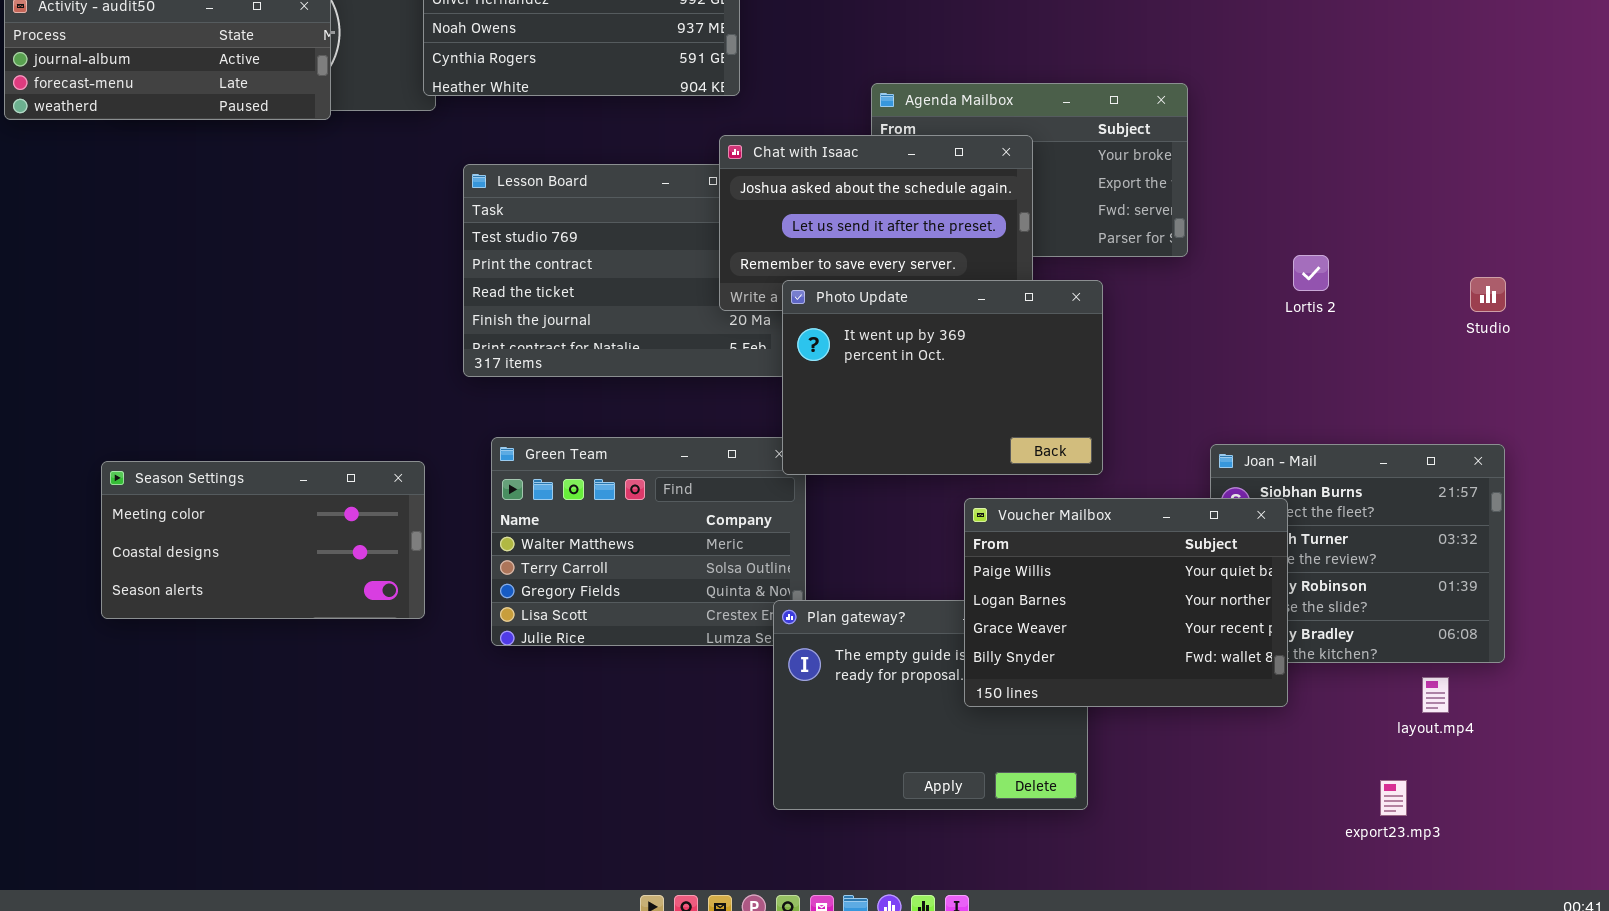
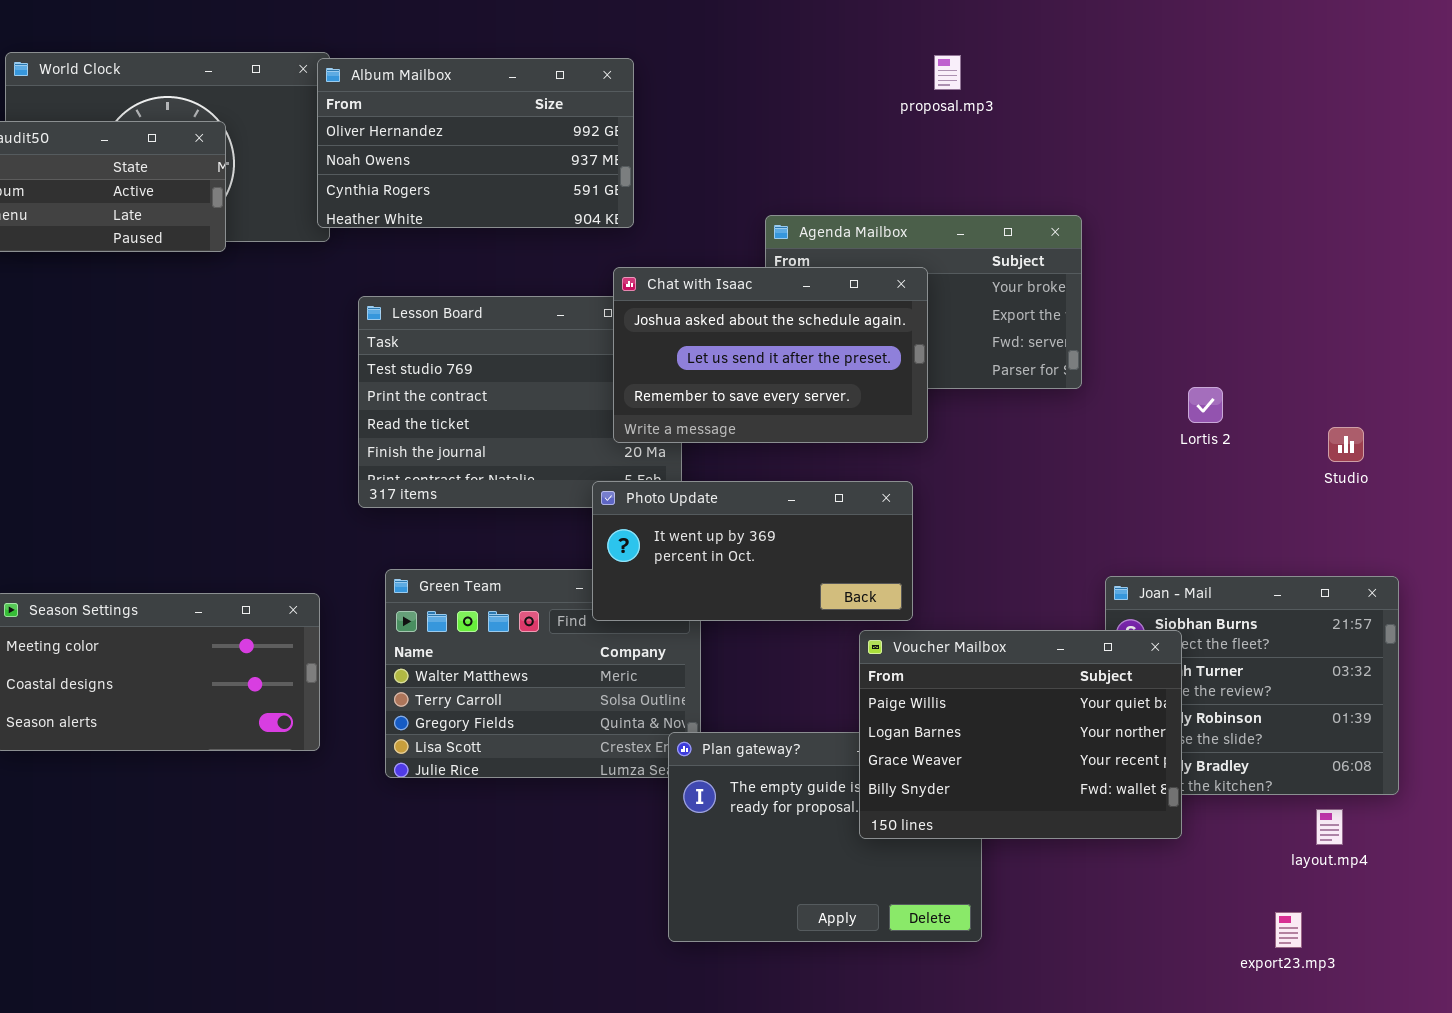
Studio: [1470,277,1506,312] -> [1328,427,1364,462], moved
Photo Update: [782,280,1103,475] -> [592,481,913,621], moved, resized

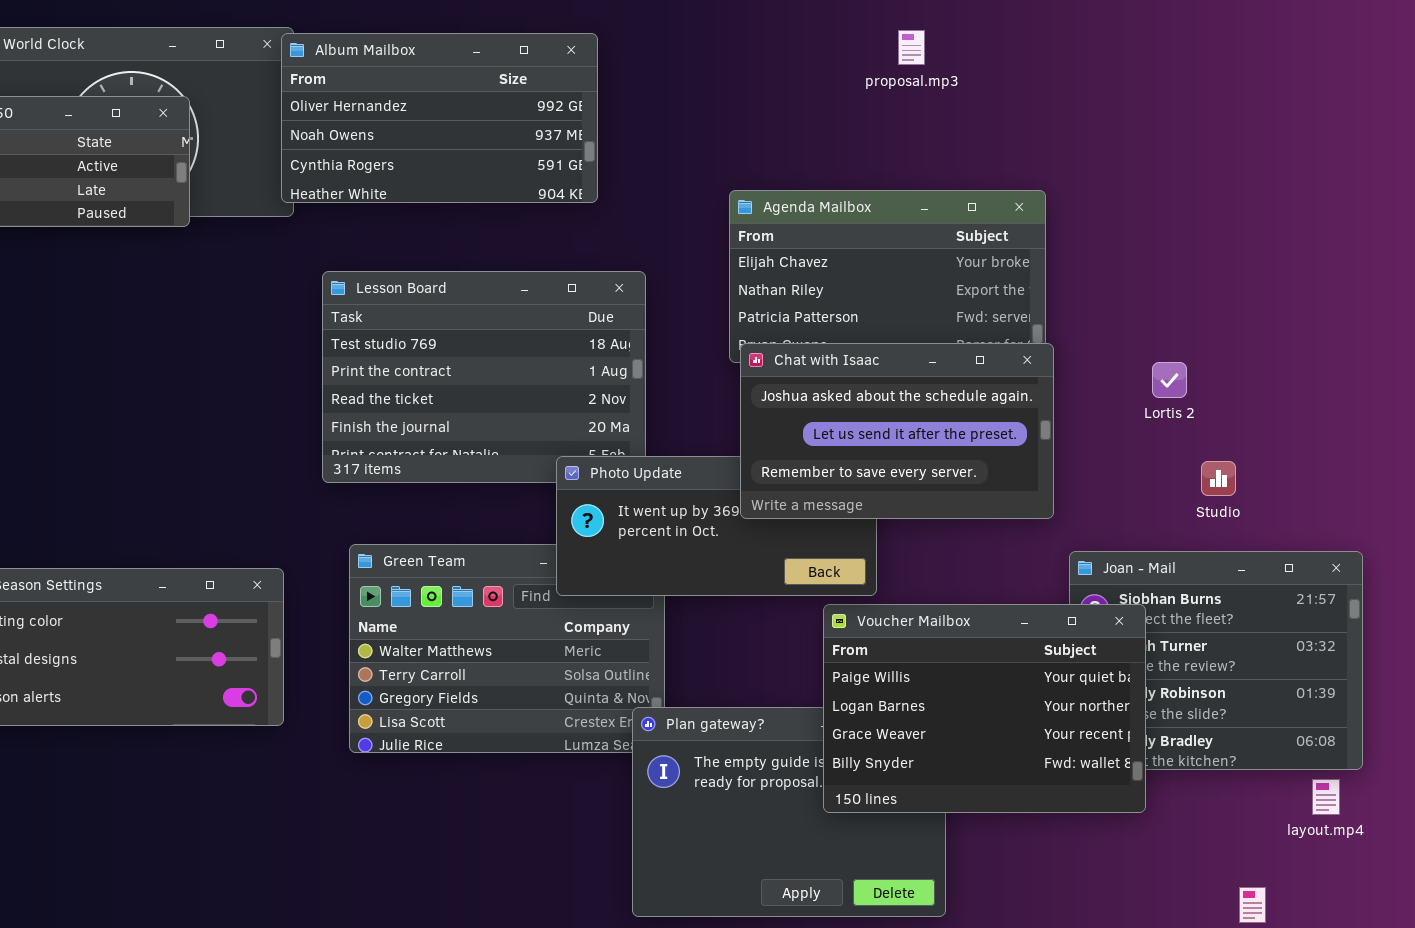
Chat with Isaac: [613,267,928,443] -> [740,343,1054,519], moved
Studio: [1328,427,1364,462] -> [1201,461,1236,496], moved
layout.mp4: [1316,809,1343,845] -> [1312,779,1340,815], moved

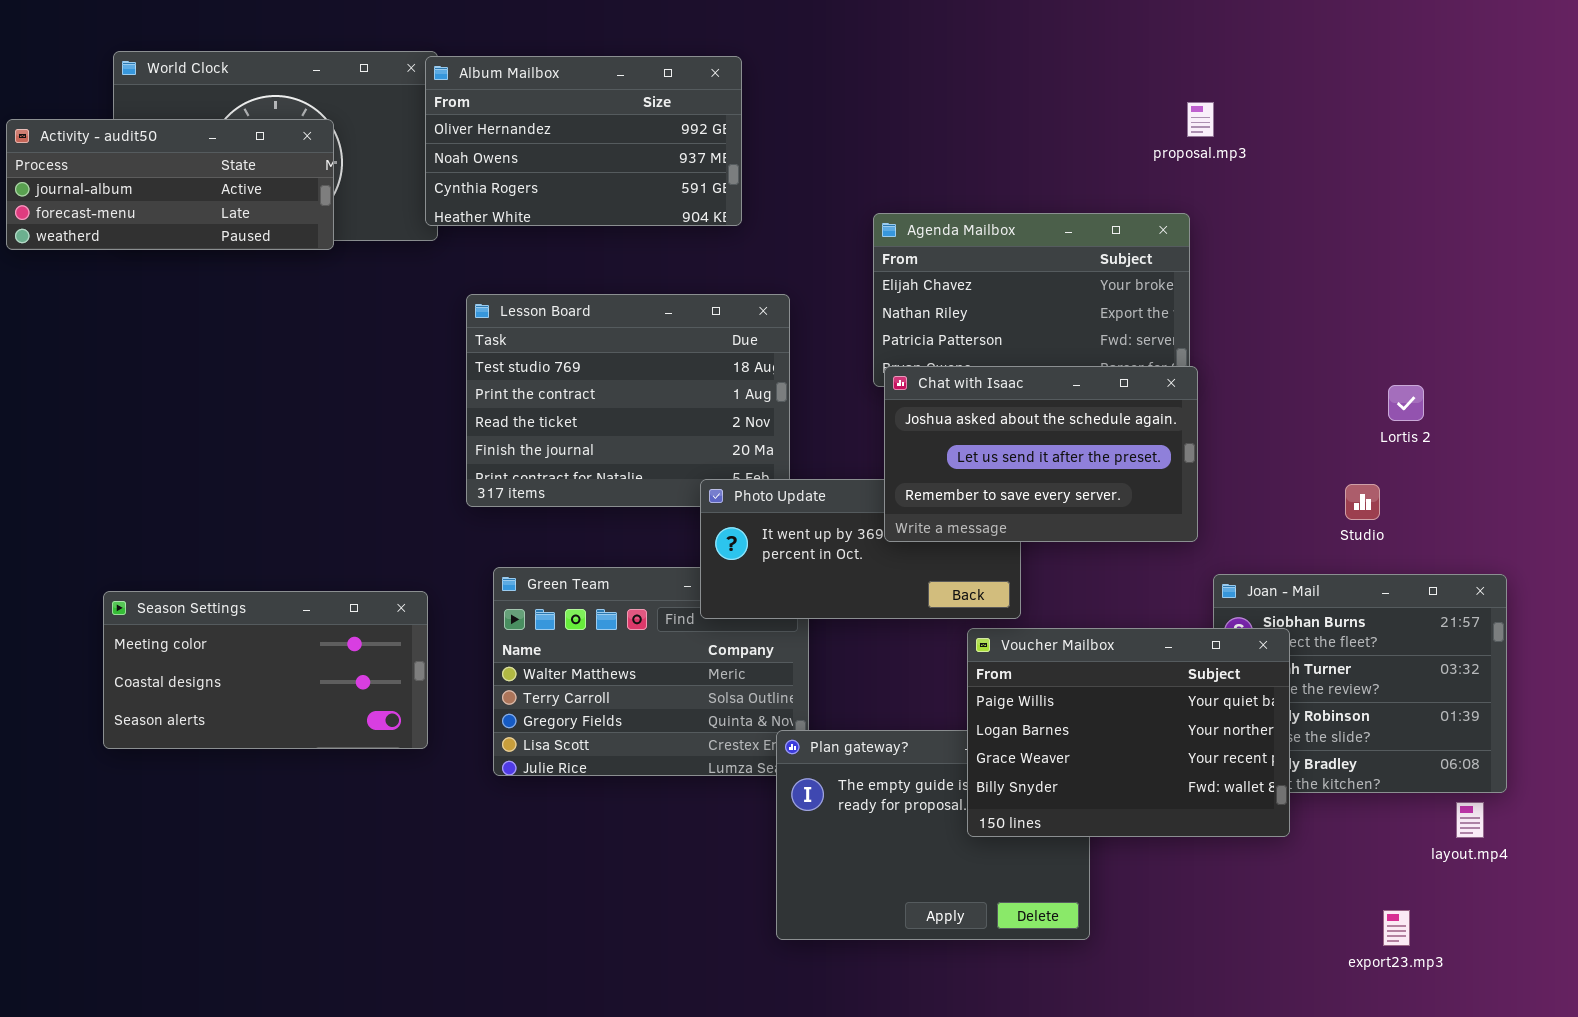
proposal.mp3: [898,30,925,65] -> [1187,102,1214,137], moved
Lortis 2: [1152,362,1187,398] -> [1388,385,1424,421], moved

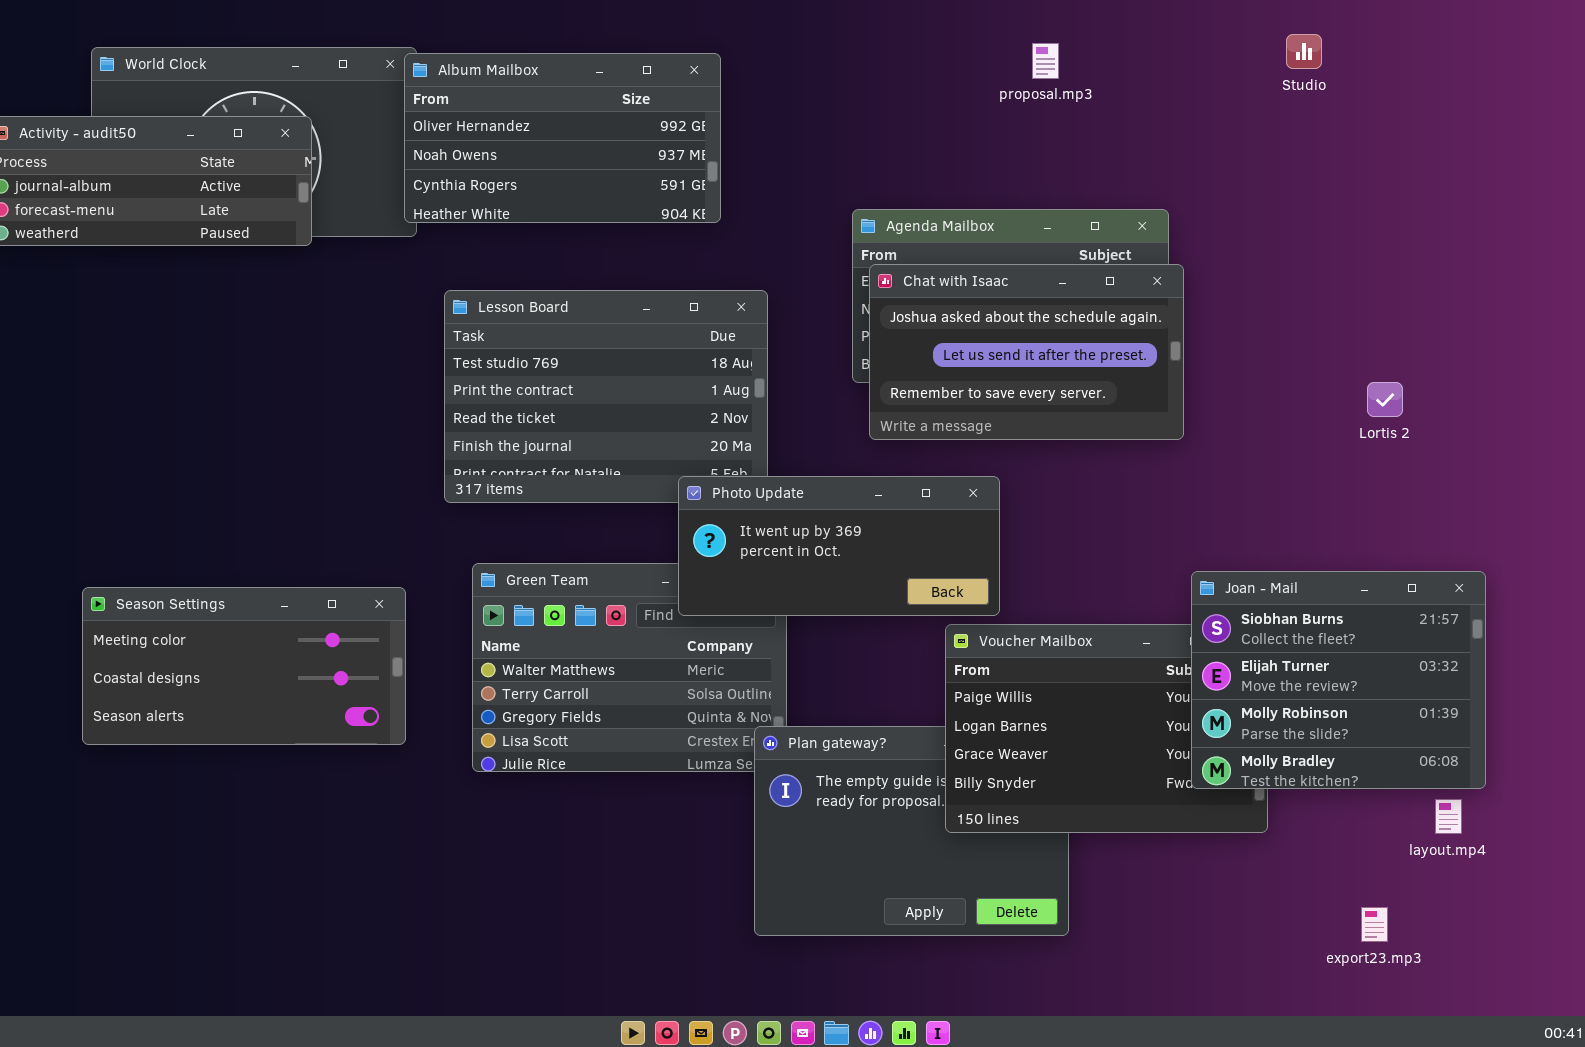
proposal.mp3: [1187,102,1214,137] -> [1032,43,1059,79], moved
Chat with Isaac: [884,366,1198,542] -> [869,264,1184,440], moved
Studio: [1345,484,1380,520] -> [1286,34,1322,69], moved
Joan - Mail: [1213,574,1507,793] -> [1191,571,1486,789], raised

